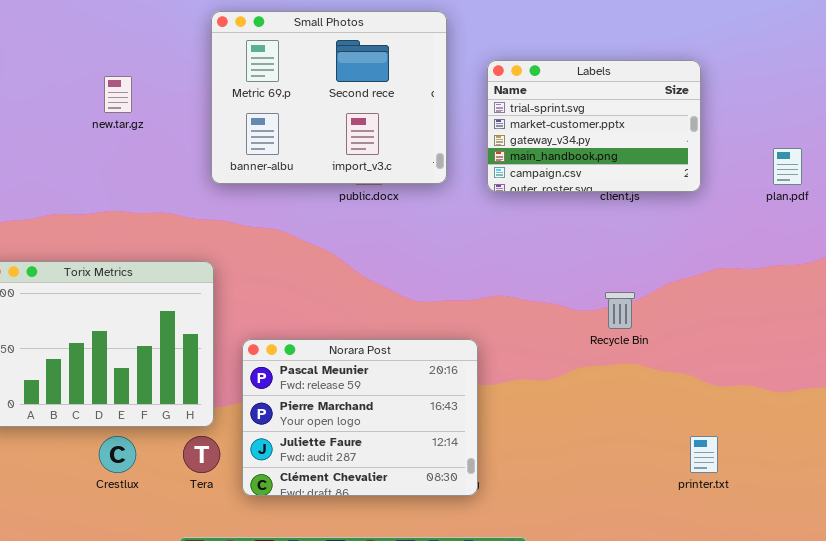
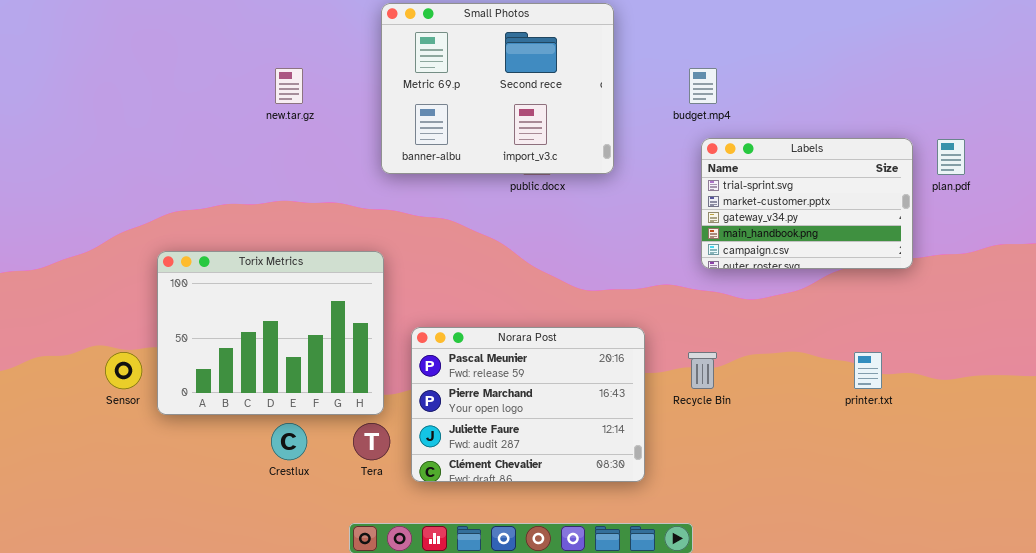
Labels: [487,60,701,192] -> [701,138,913,269], moved
Recycle Bin: [605,292,635,329] -> [688,352,717,389], moved
printer.txt: [690,436,718,473] -> [854,352,882,389], moved

